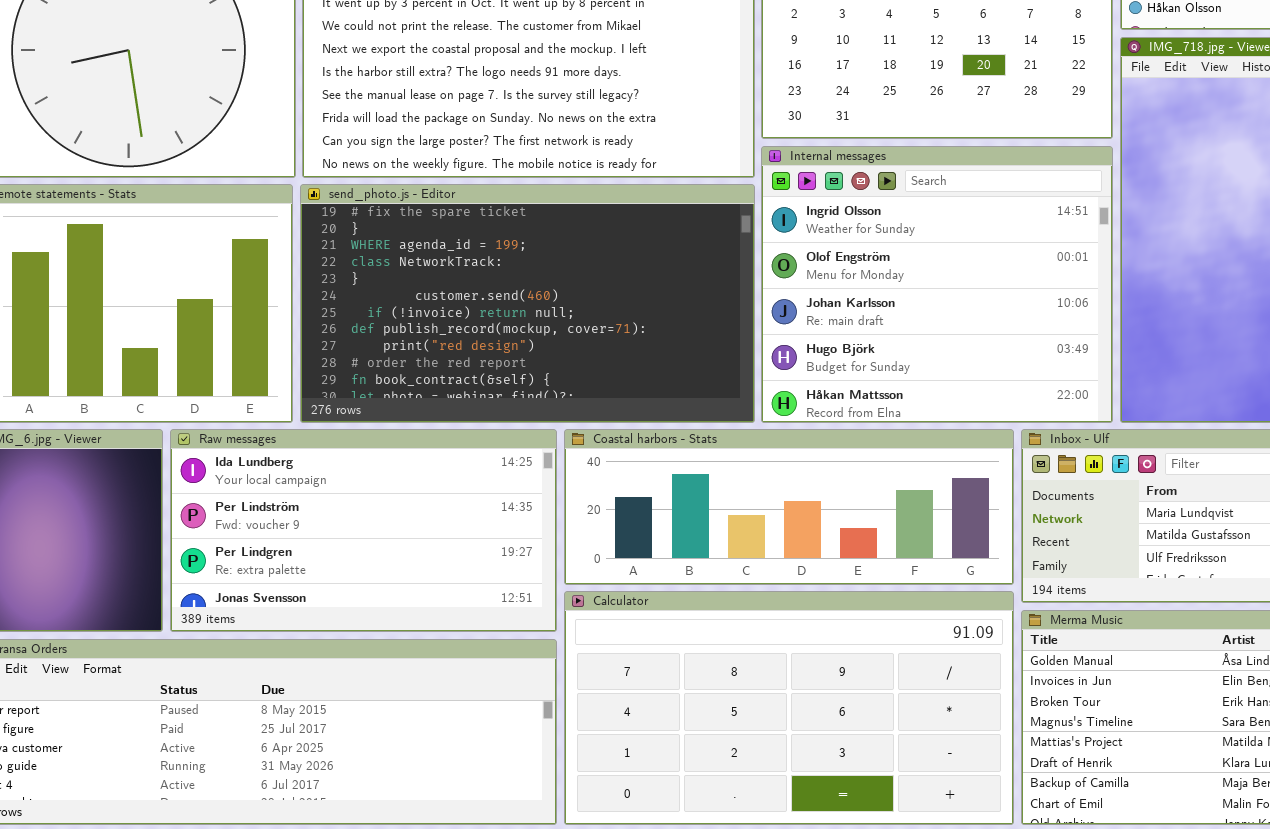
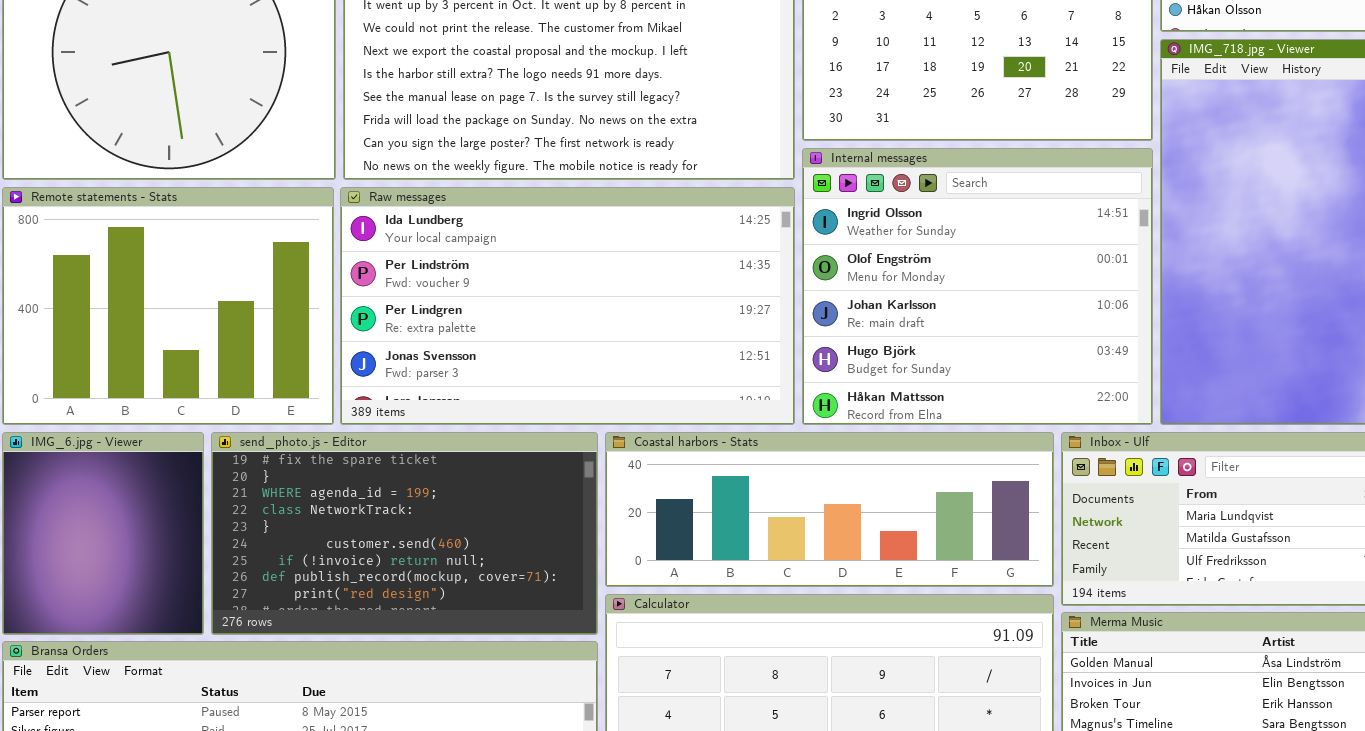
send_photo.js - Editor: [300,184,755,423] -> [211,432,598,635], moved, resized
Raw messages: [170,429,557,632] -> [340,187,795,425], moved, resized

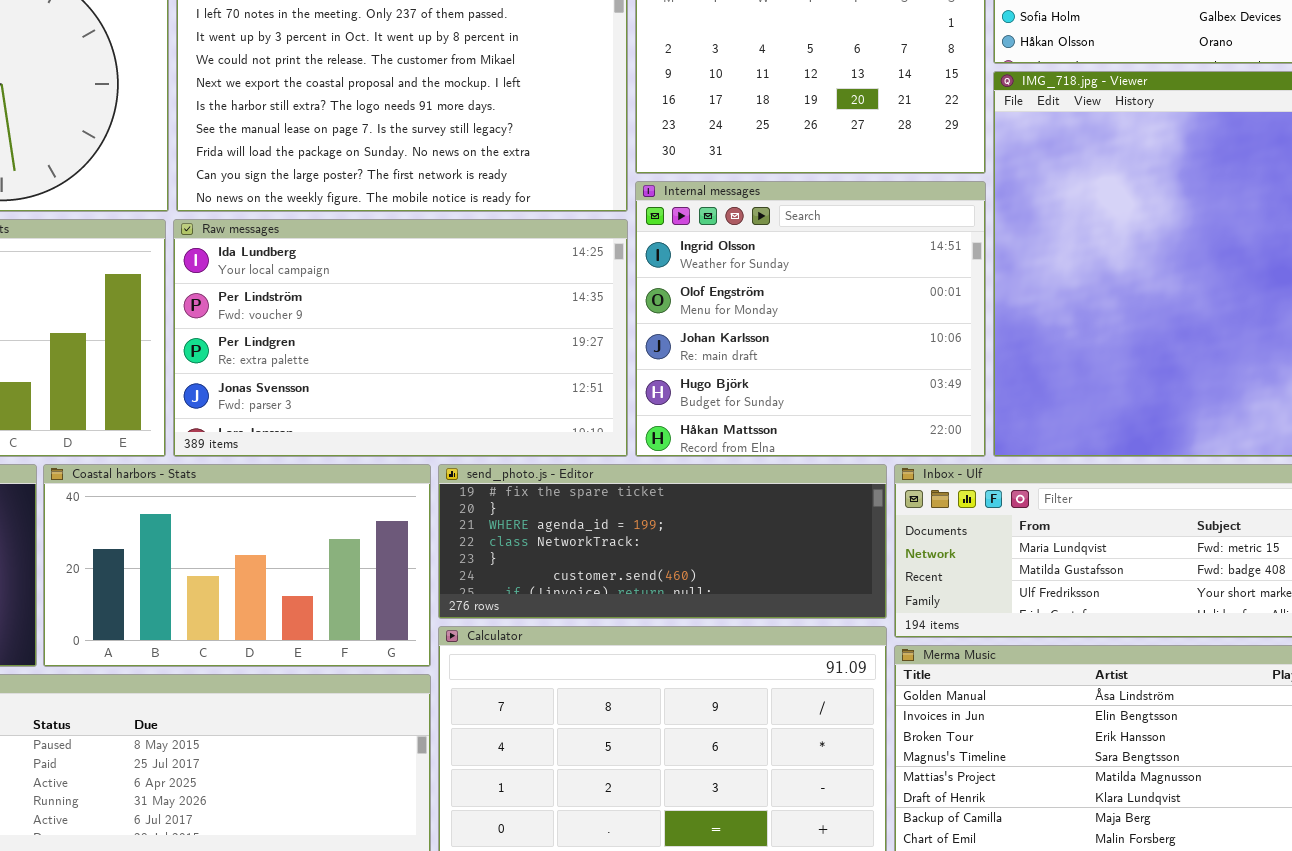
send_photo.js - Editor: [211,432,598,635] -> [438,464,887,619], moved, resized
Coastal harbors - Stats: [605,432,1054,587] -> [43,464,431,667], moved, resized

